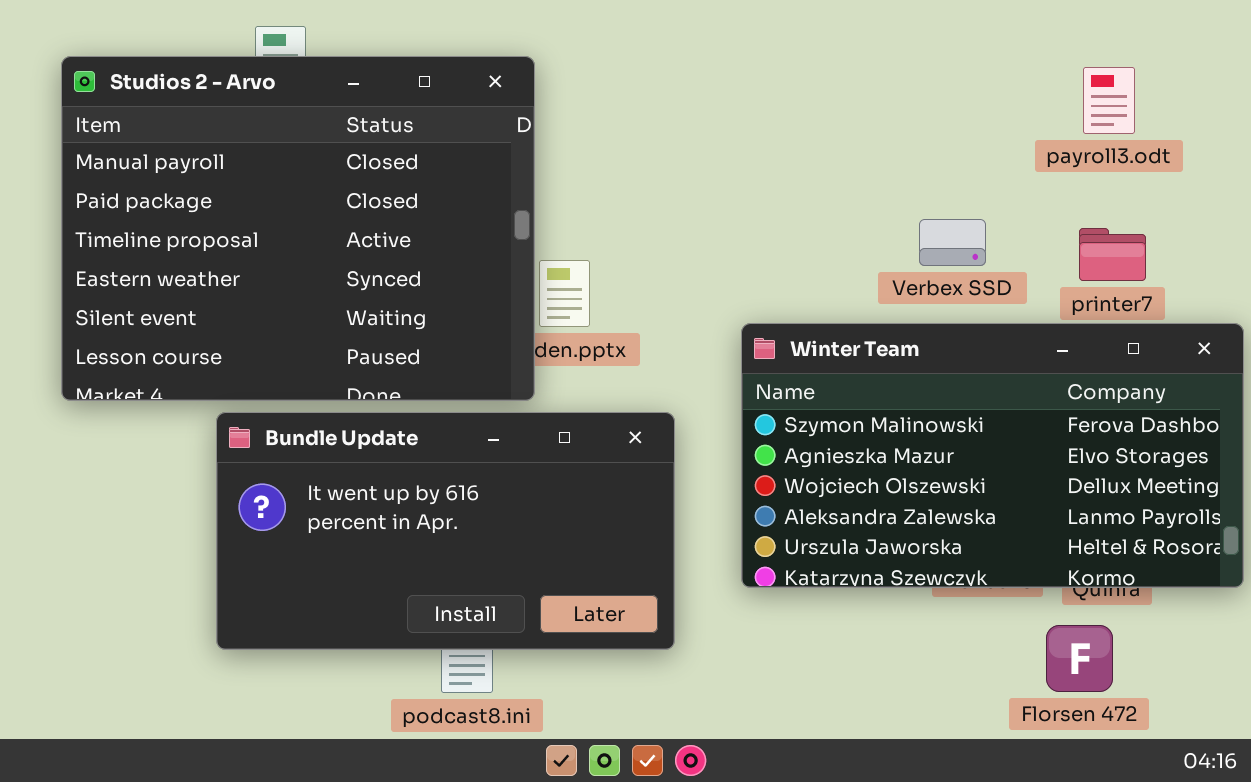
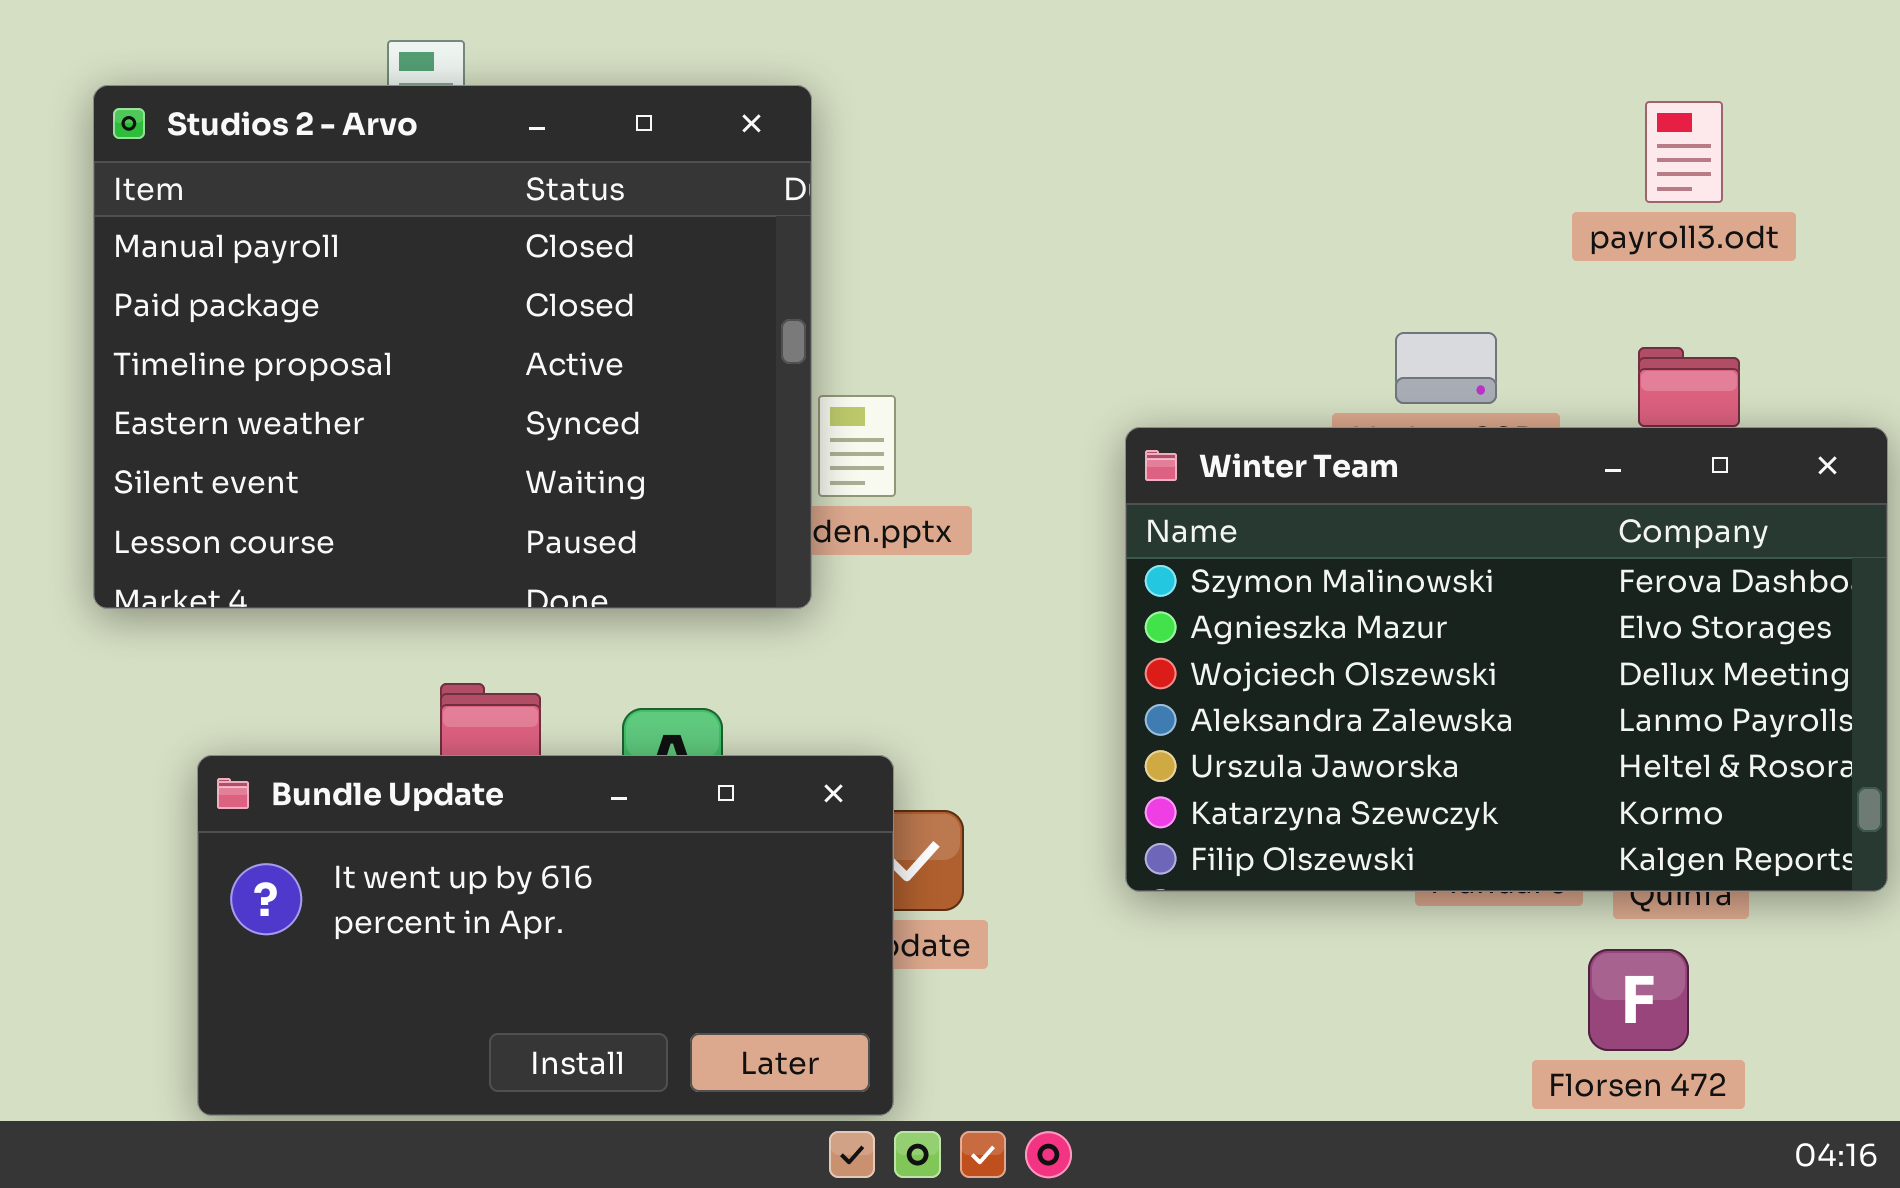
Winter Team: [741,323,1244,588] -> [1125,427,1888,892], resized
Bundle Update: [216,412,675,650] -> [197,755,894,1116], moved

